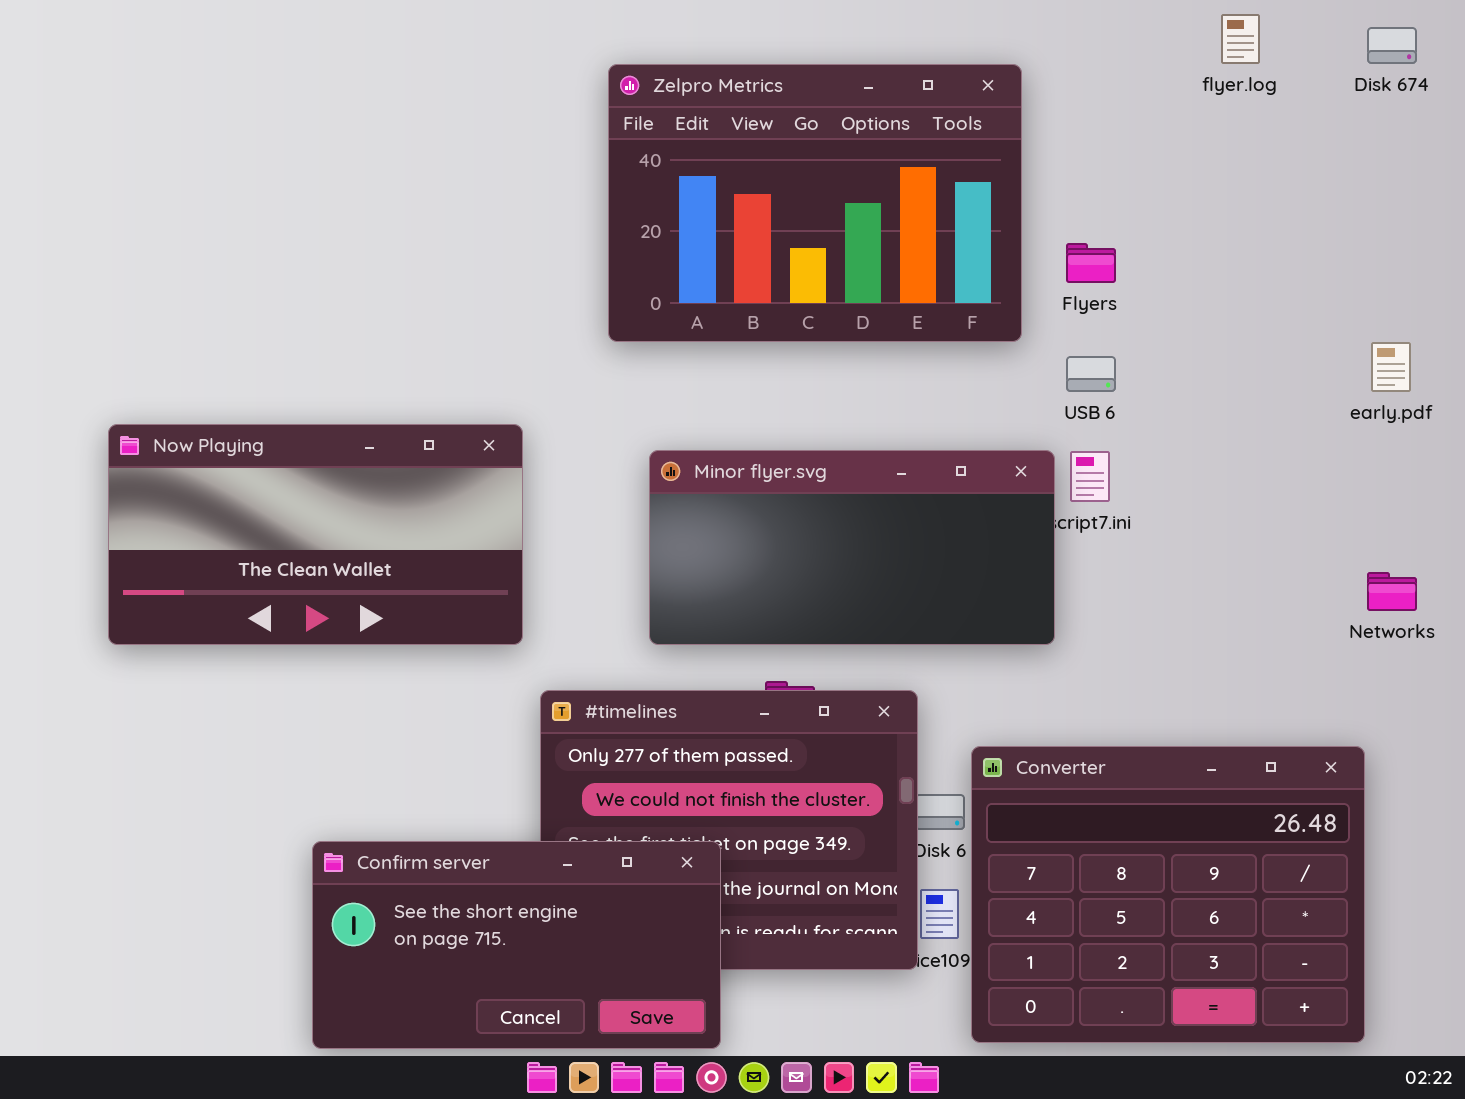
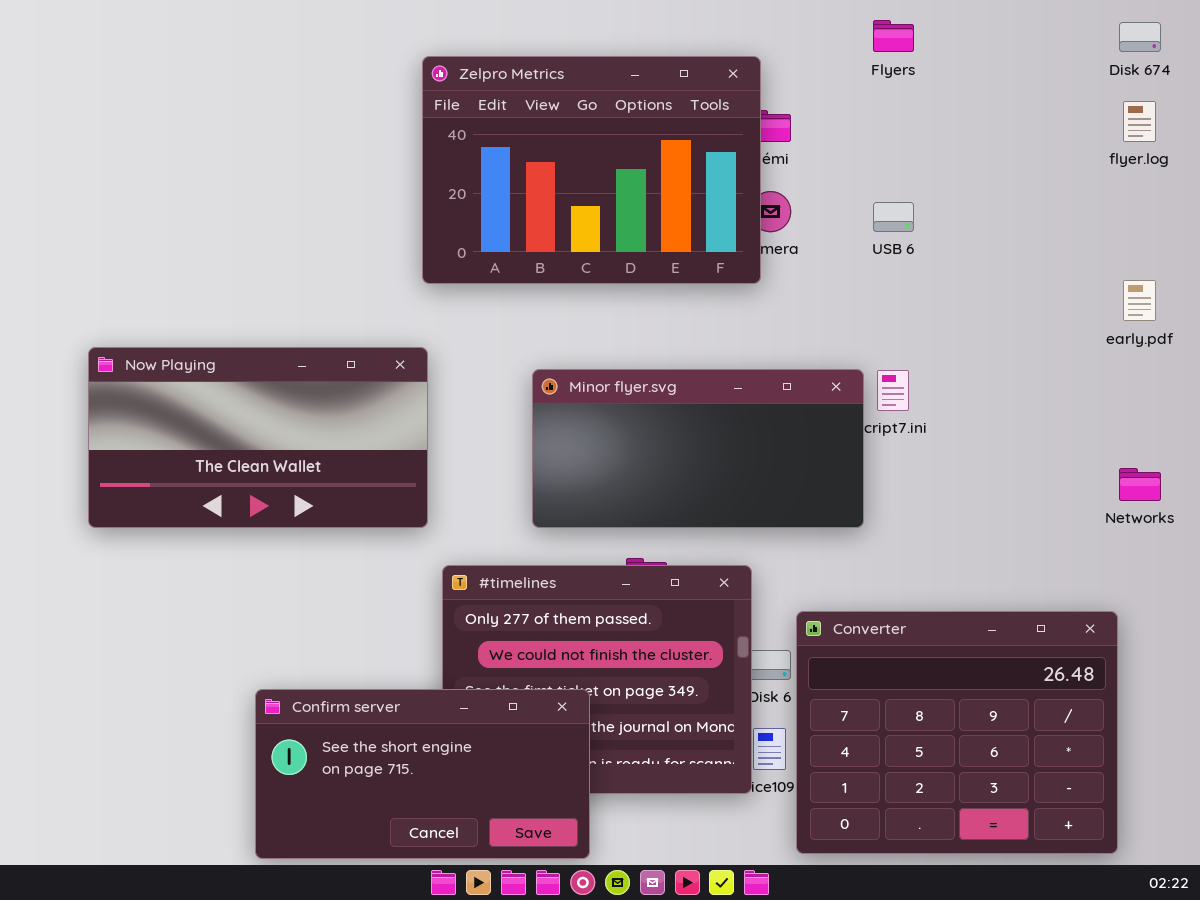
flyer.log: [1221,14,1260,64] -> [1123,101,1156,142], moved
Zelpro Metrics: [608,64,1022,342] -> [422,56,761,284], moved
Flyers: [1066,243,1116,283] -> [873,20,914,52], moved
USB 6: [1066,356,1116,392] -> [873,202,914,232], moved

